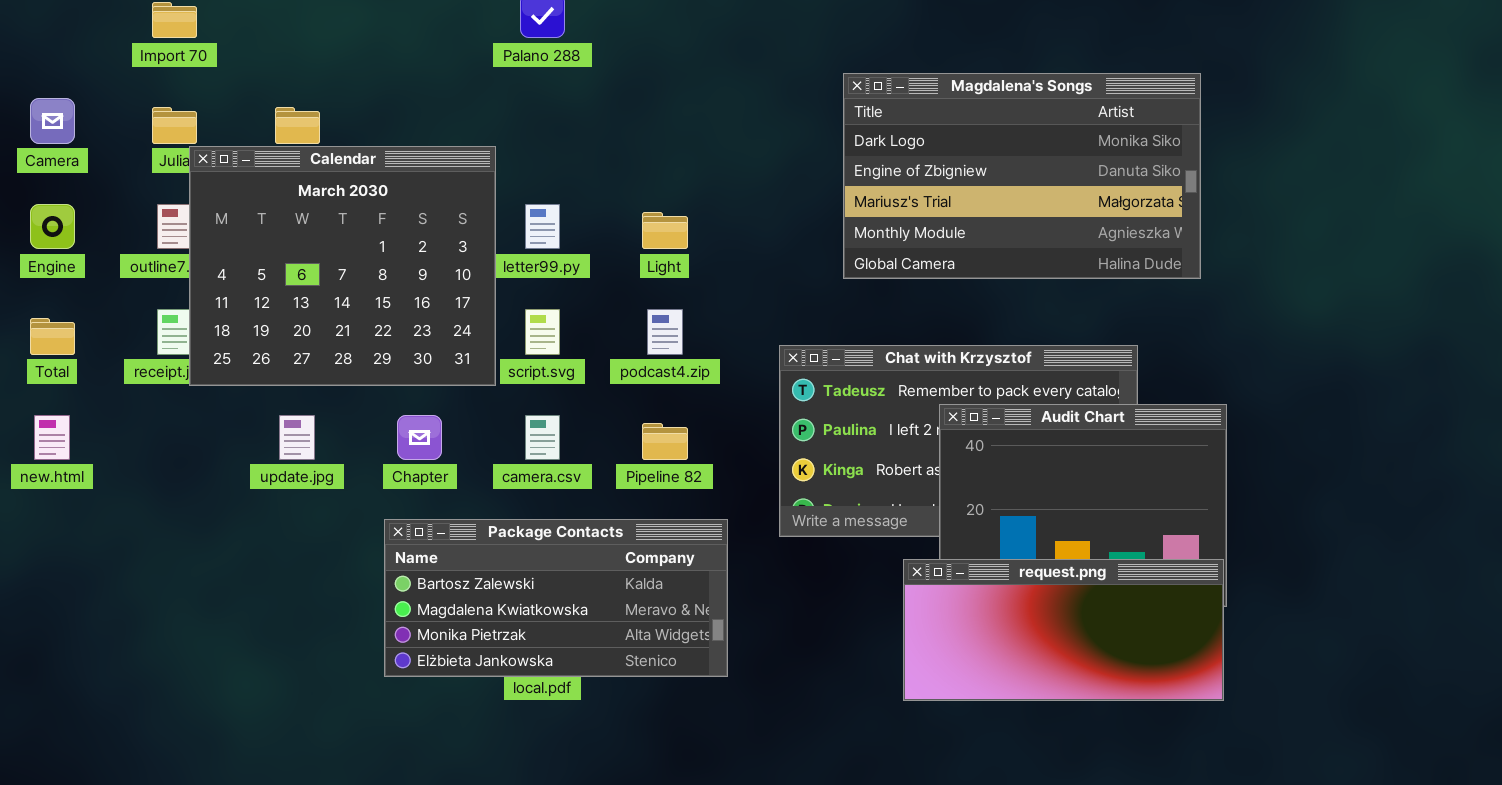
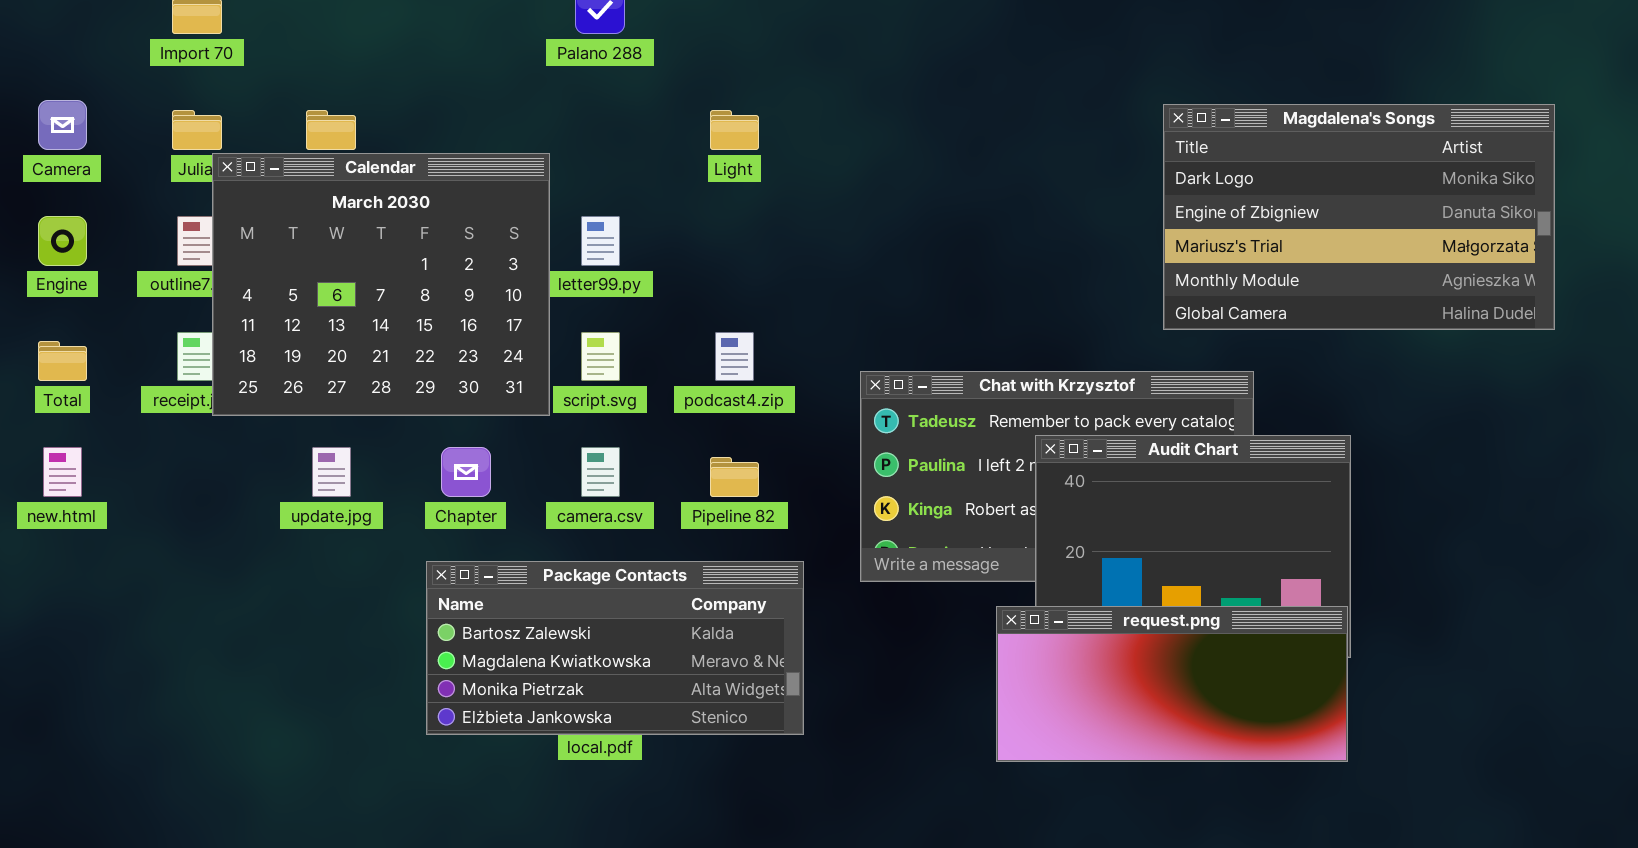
Magdalena's Songs: [843,73,1201,279] -> [1163,104,1555,330], moved
Light: [642,212,688,249] -> [710,110,759,150], moved

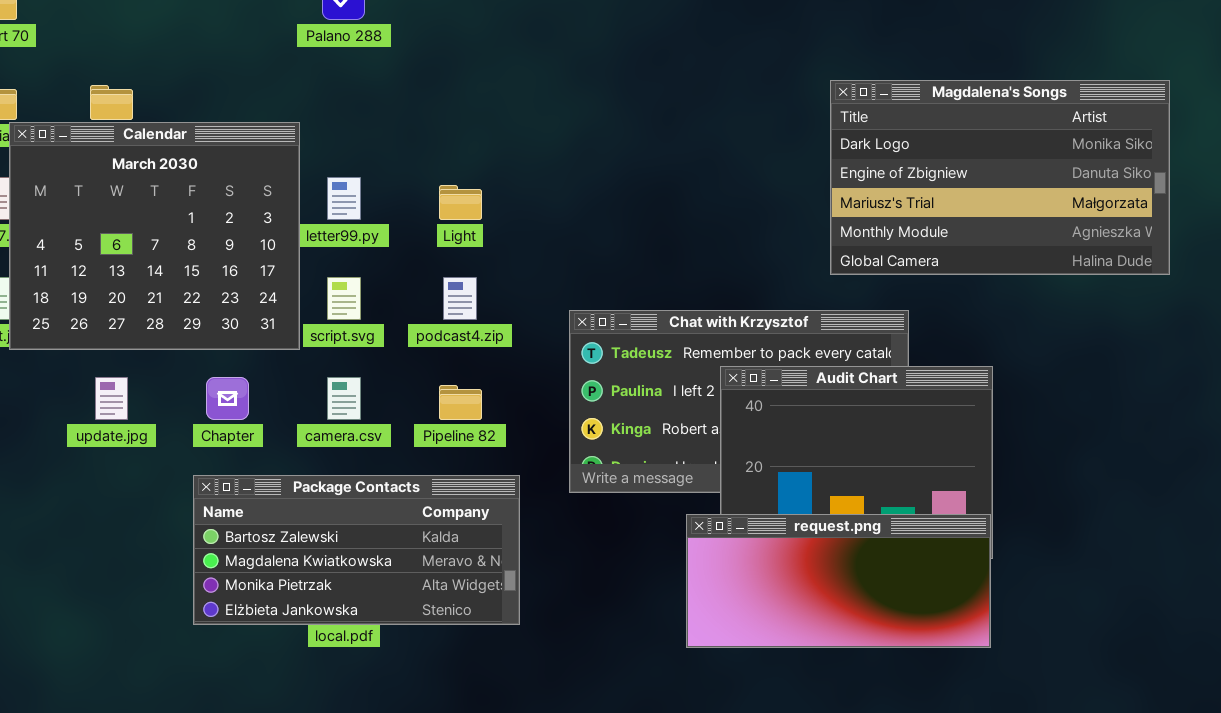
Light: [710,110,759,150] -> [439,185,482,220], moved

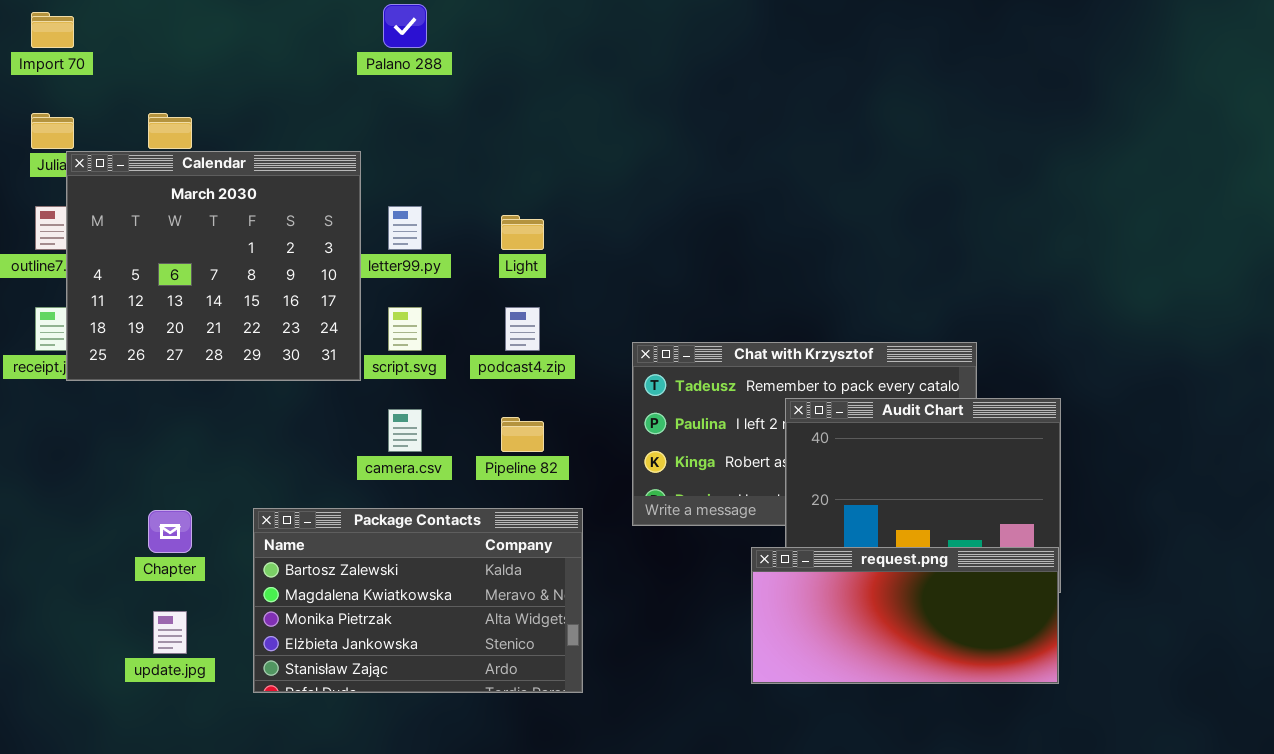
Magdalena's Songs: [830,80,1170,275] -> none, closed
update.jpg: [95,377,128,420] -> [153,611,187,654], moved
Chapter: [206,377,249,420] -> [148,510,192,553], moved
Package Contacts: [193,475,520,625] -> [253,508,583,693], resized

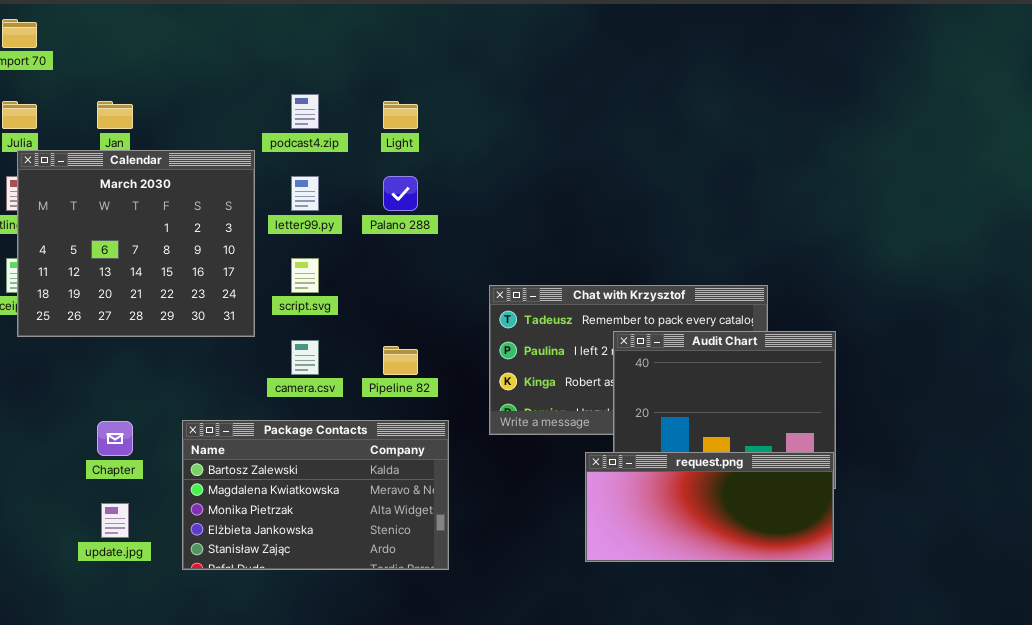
Palano 288: [383,4,427,48] -> [383,176,418,211], moved
Calendar: [66,151,361,381] -> [17,150,255,337], moved
Light: [501,215,544,250] -> [383,101,418,129], moved
podcast4.zip: [505,307,540,351] -> [291,94,319,129], moved

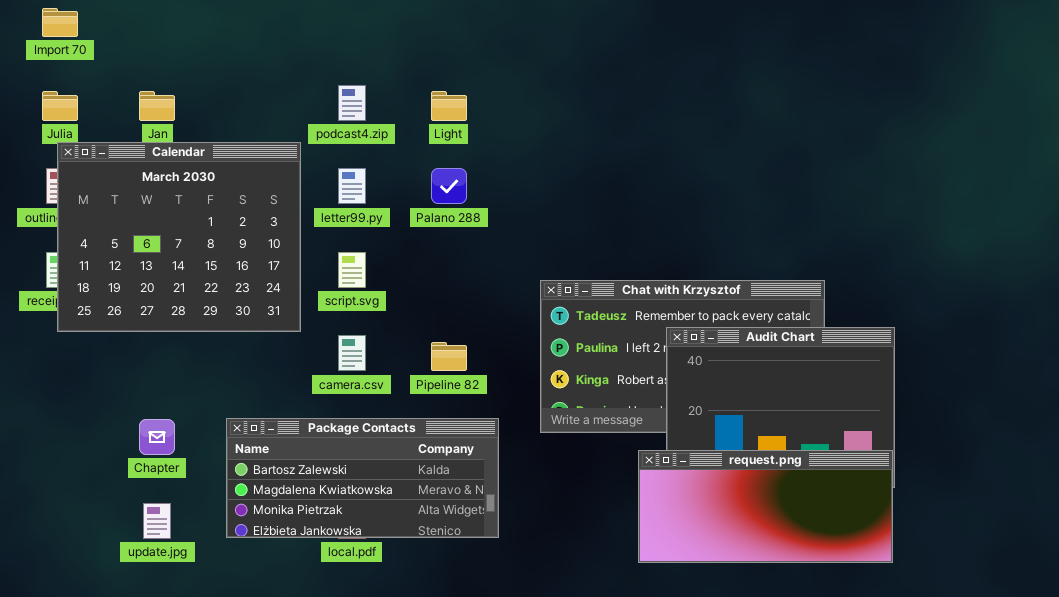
Package Contacts: [182,420,449,570] -> [226,418,499,538], resized

